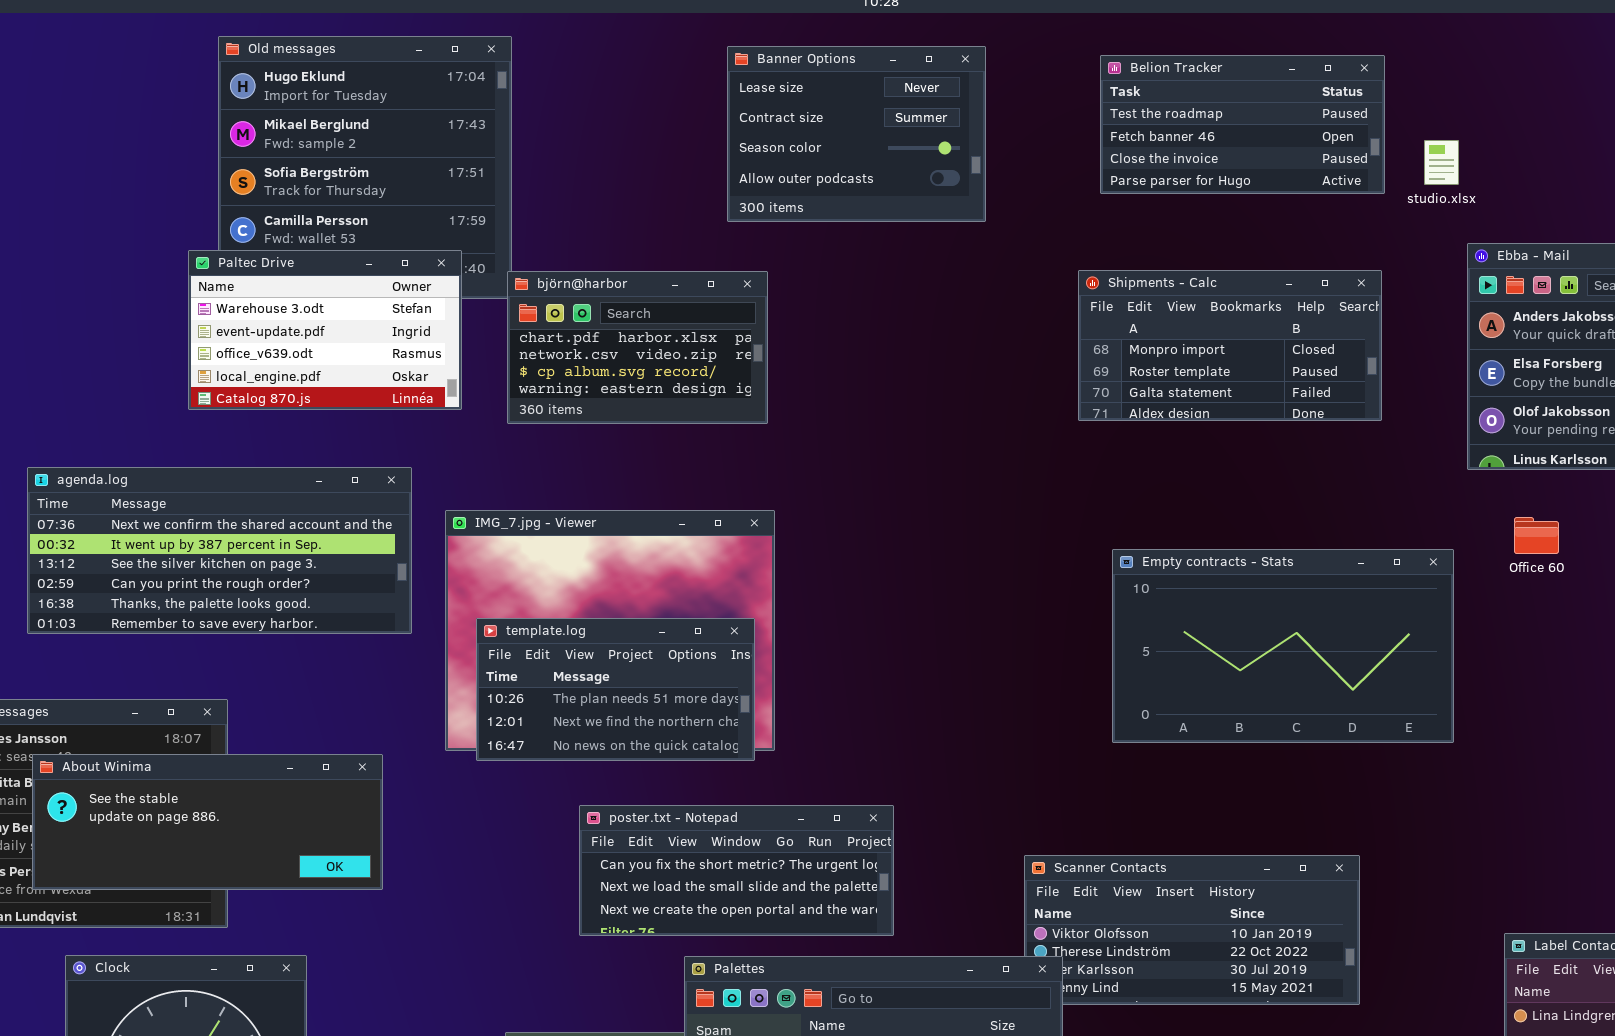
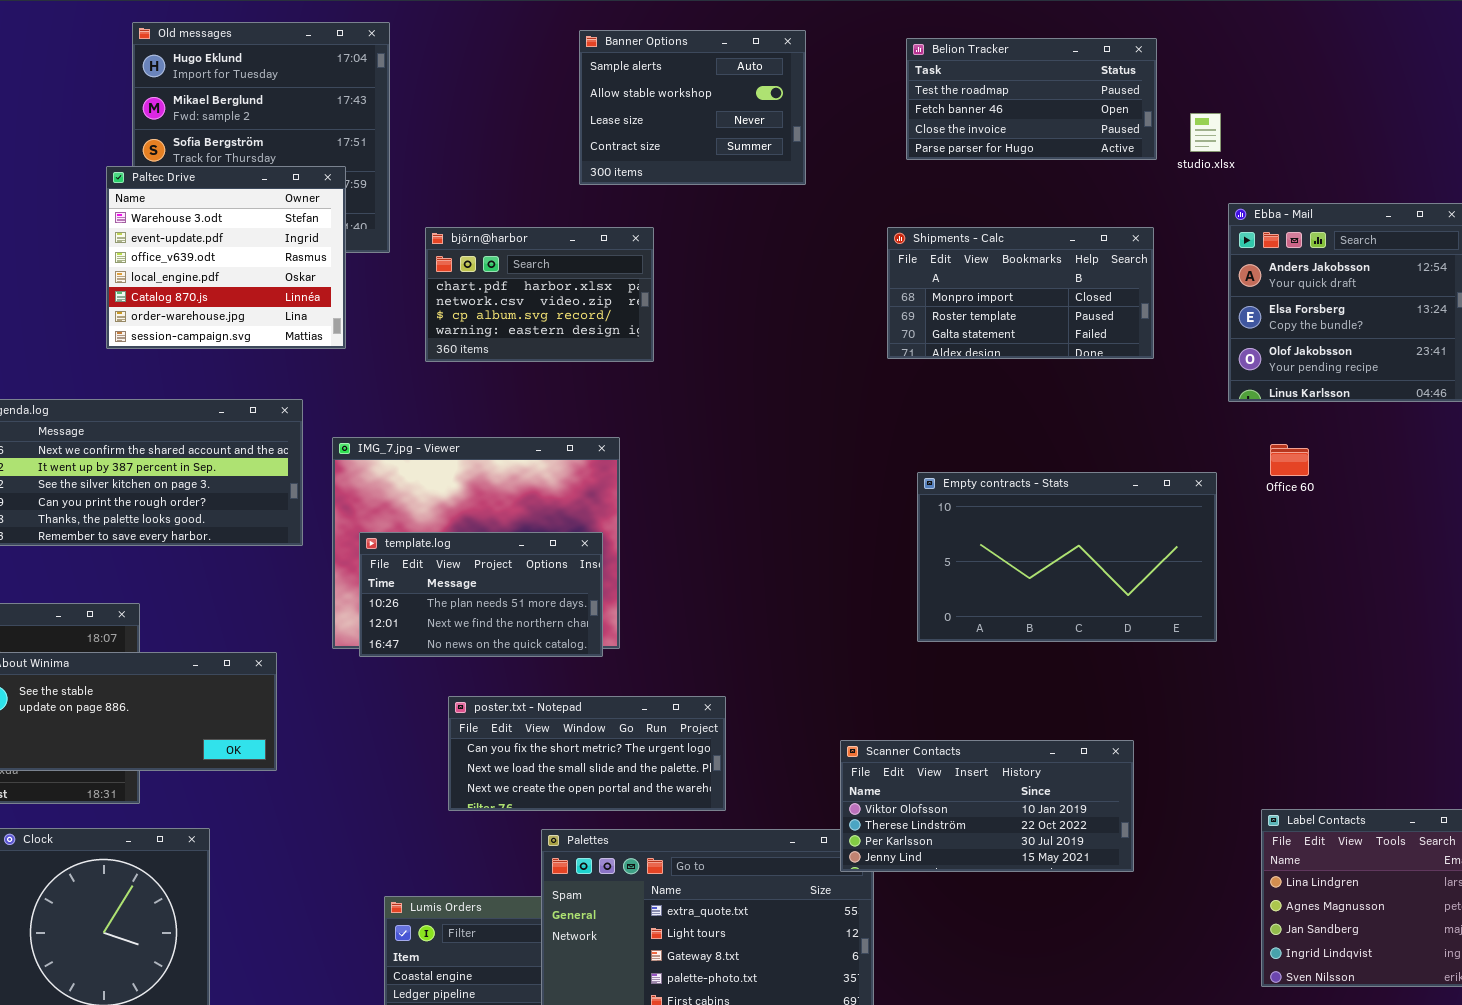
Banner Options: [727,46,986,222] -> [579,30,806,185], scrolled up 2 rows
Paltec Drive: [188,250,462,410] -> [106,166,346,349], resized
björn@harbor: [507,271,768,424] -> [425,227,654,362], moved
Scanner Contacts: [1024,855,1360,1005] -> [840,740,1134,872], raised

